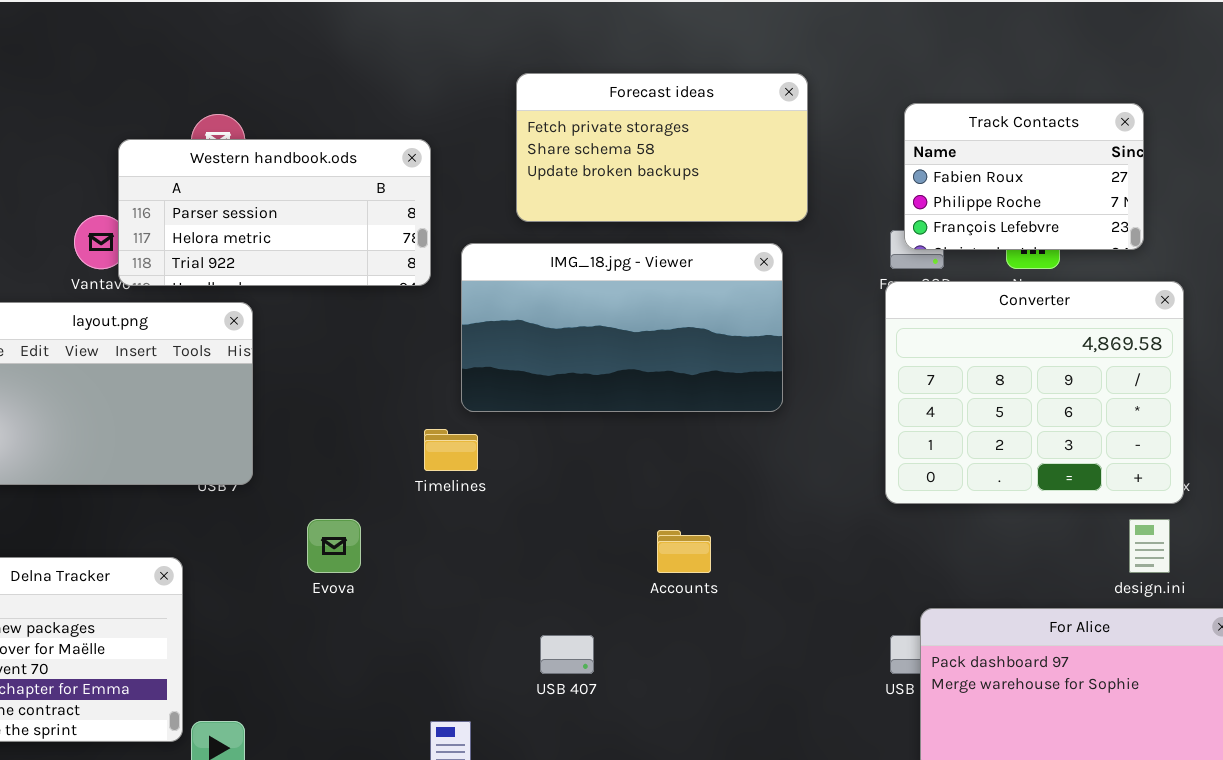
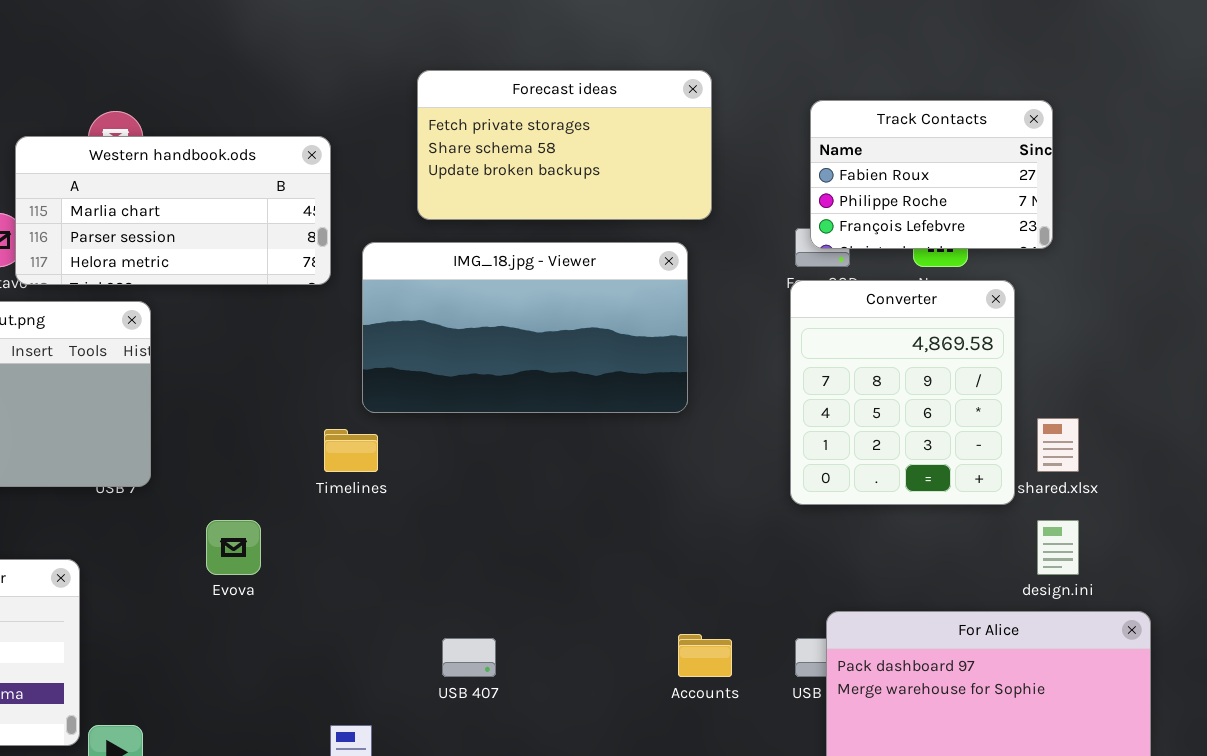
Western handbook.ods: [118,139,431,286] -> [15,136,331,285], scrolled up 1 row
Converter: [885,281,1184,504] -> [790,280,1015,505], resized
Accounts: [657,530,711,573] -> [678,634,732,677], moved

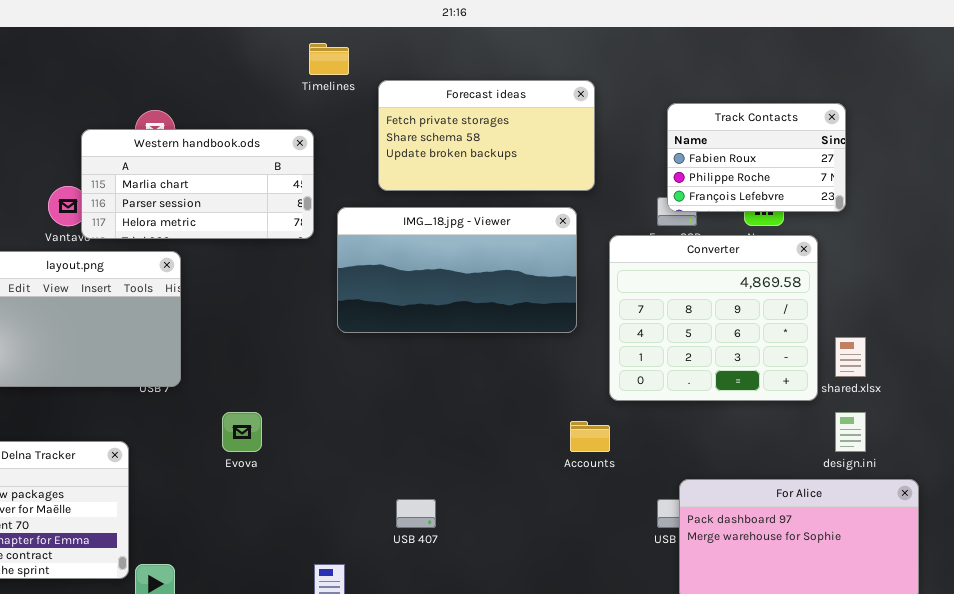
Converter: [790,280,1015,505] -> [609,235,818,401], resized
Timelines: [324,429,378,472] -> [309,43,349,75], moved
Accounts: [678,634,732,677] -> [570,421,610,452], moved

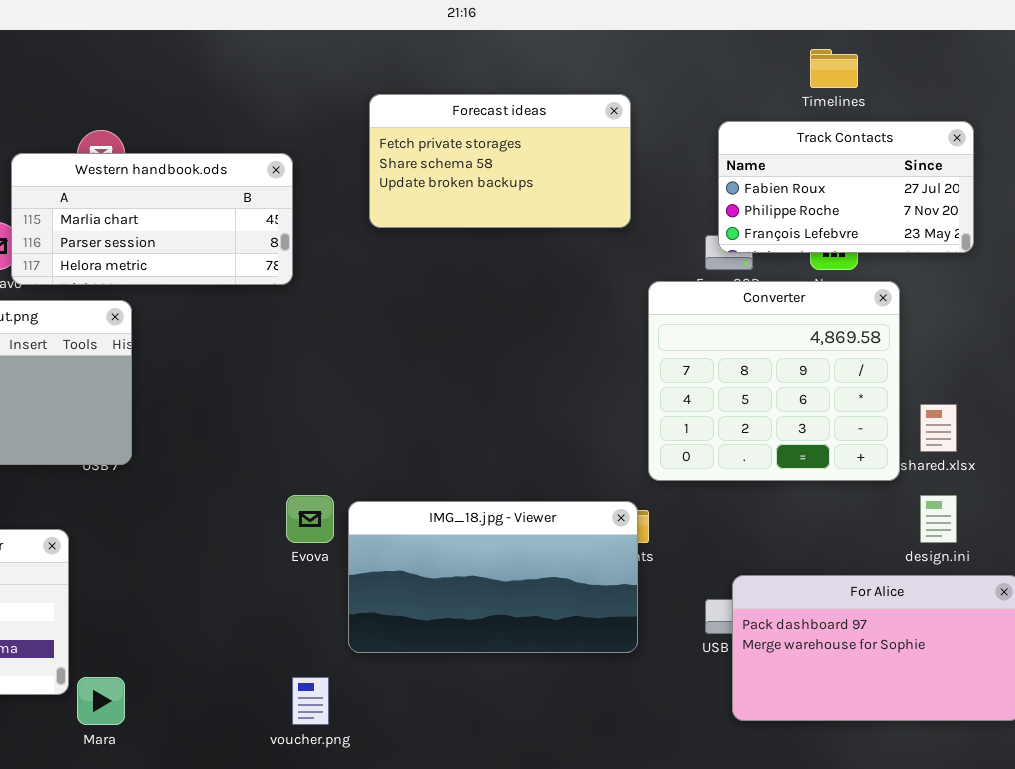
Timelines: [309,43,349,75] -> [810,49,858,88], moved
Track Contacts: [667,103,846,212] -> [718,121,974,253], resized
IMG_18.jpg - Viewer: [337,207,577,333] -> [348,501,638,653], moved
Evova: [222,412,262,452] -> [286,495,334,543], moved

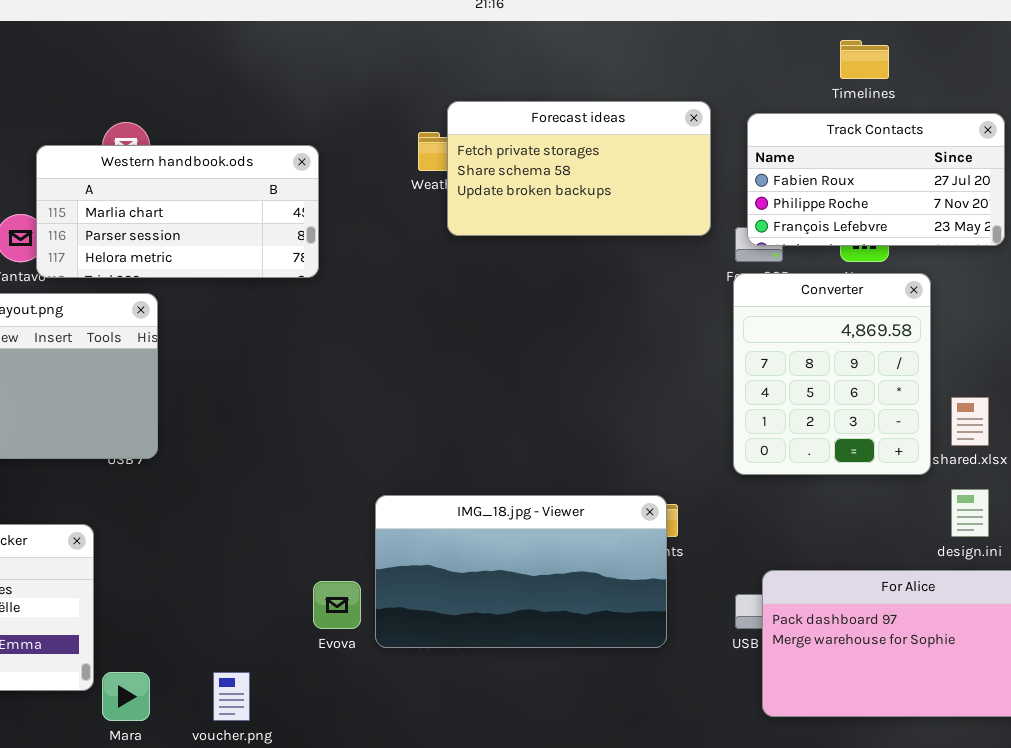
Forecast ideas: [369,94,631,228] -> [447,101,711,236], moved
Converter: [648,281,900,481] -> [733,273,931,475], resized
Evova: [286,495,334,543] -> [313,581,361,629], moved
voucher.png: [292,677,329,725] -> [213,672,250,721], moved

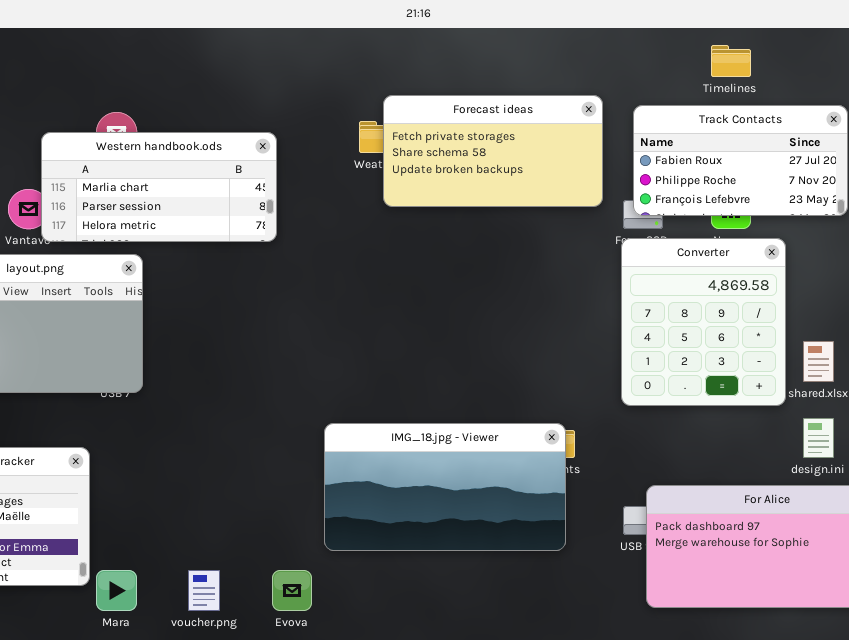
Evova: [313,581,361,629] -> [272,570,312,611], moved

